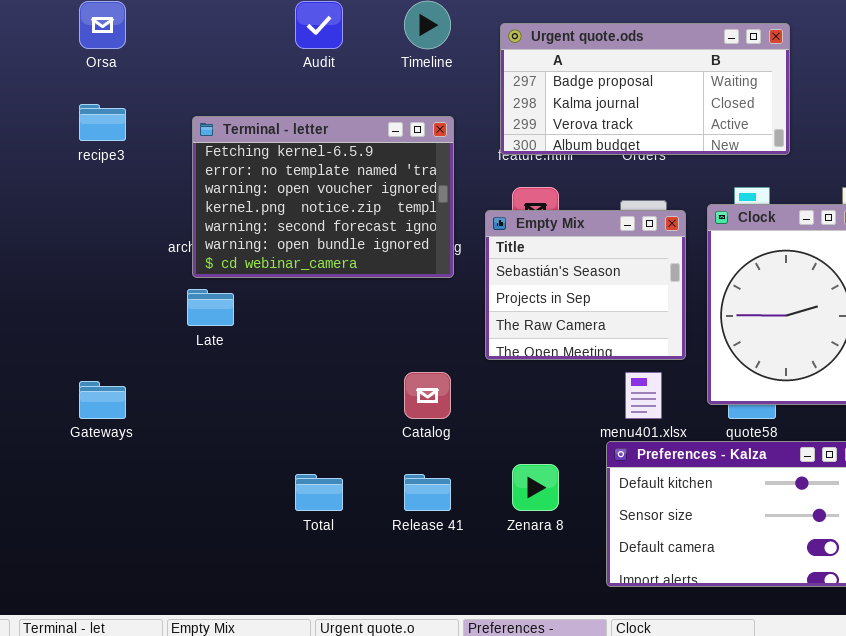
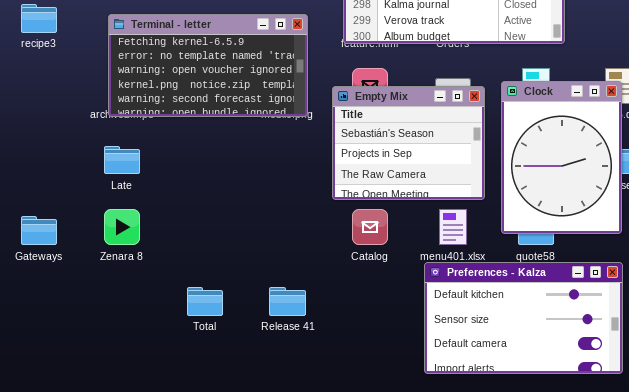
Terminal - letter: [192,116,454,278] -> [108,14,308,117], resized
Catalog: [404,372,451,419] -> [352,209,388,245], moved
Zenara 8: [512,464,559,511] -> [104,209,140,245], moved

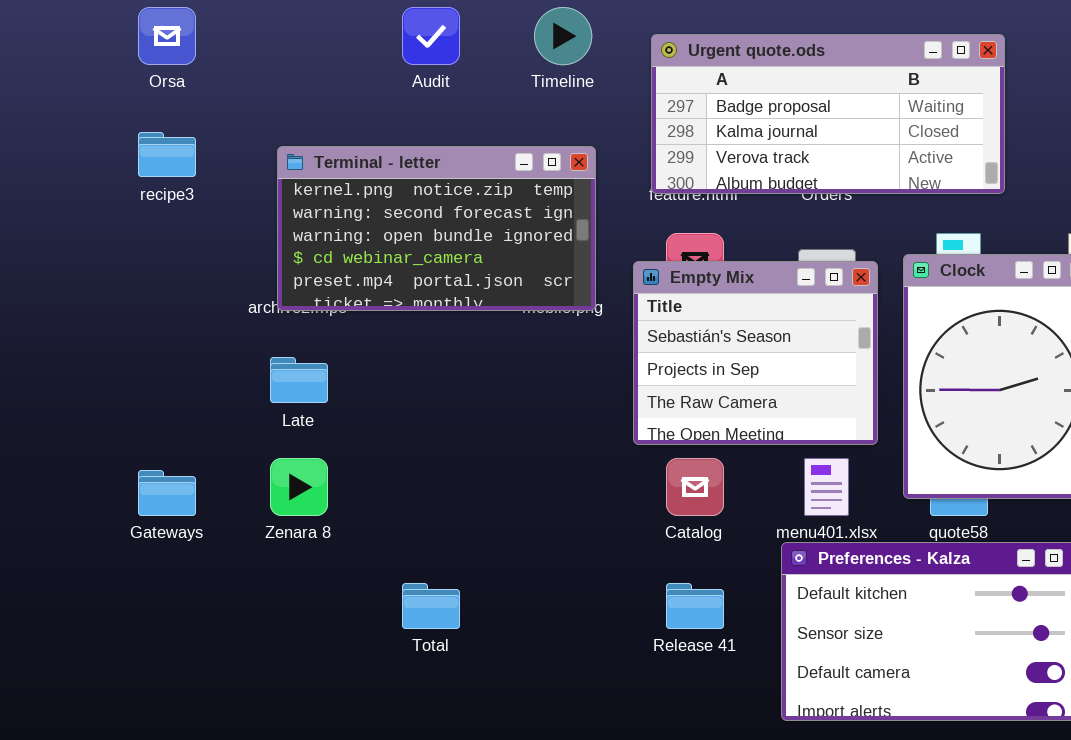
Terminal - letter: [108,14,308,117] -> [277,146,596,311], scrolled down 3 rows
Release 41: [269,287,306,316] -> [666,583,724,629], moved

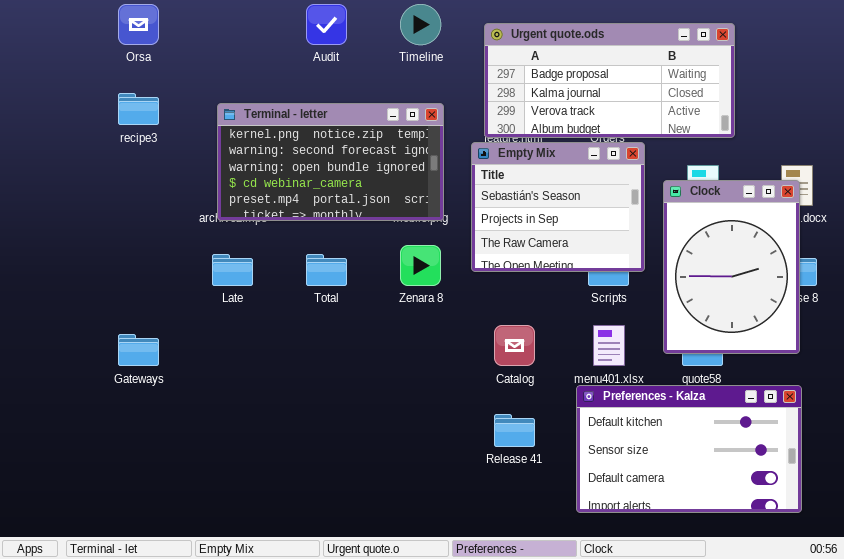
Empty Mix: [633,261,878,445] -> [471,142,645,272], moved
Zenara 8: [270,458,328,516] -> [400,245,441,286], moved
Total: [402,583,460,629] -> [306,254,347,286], moved

